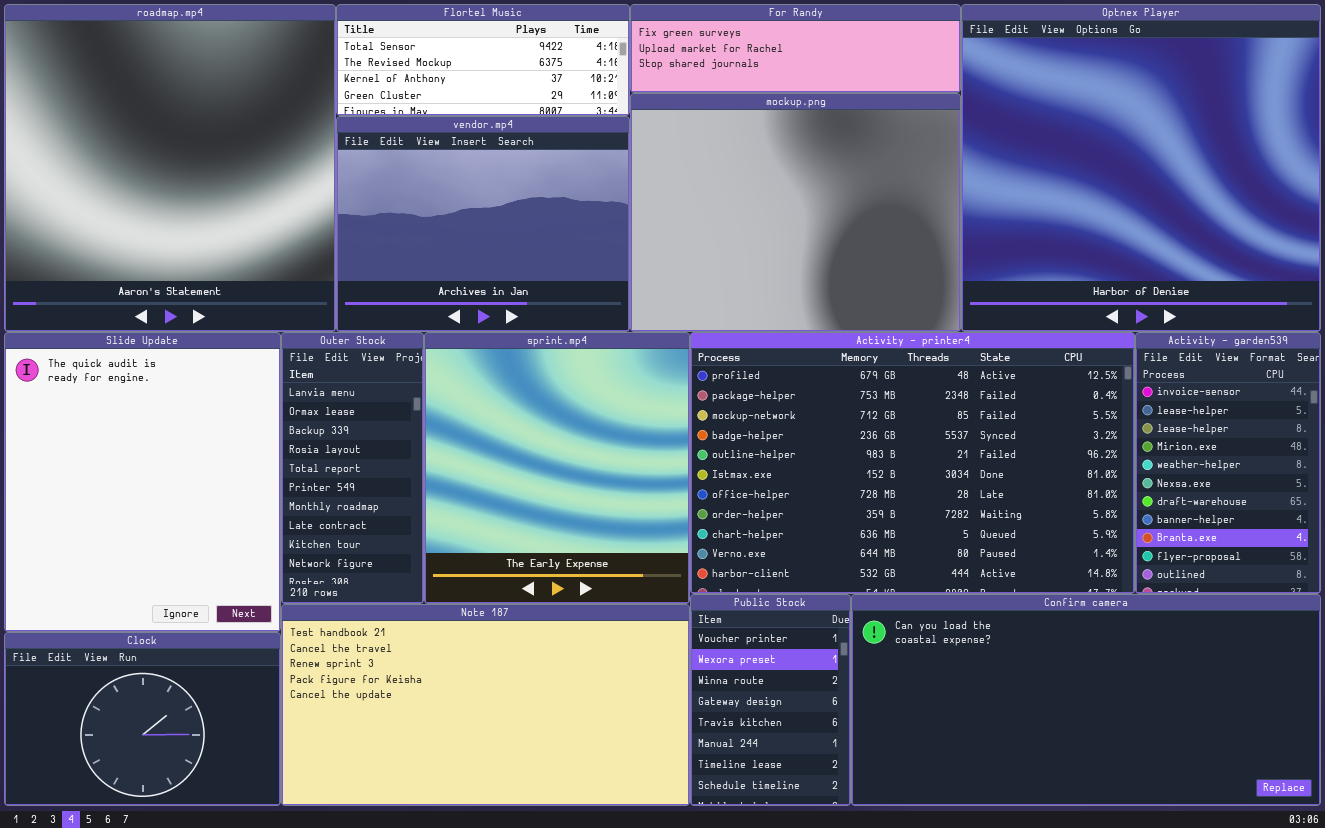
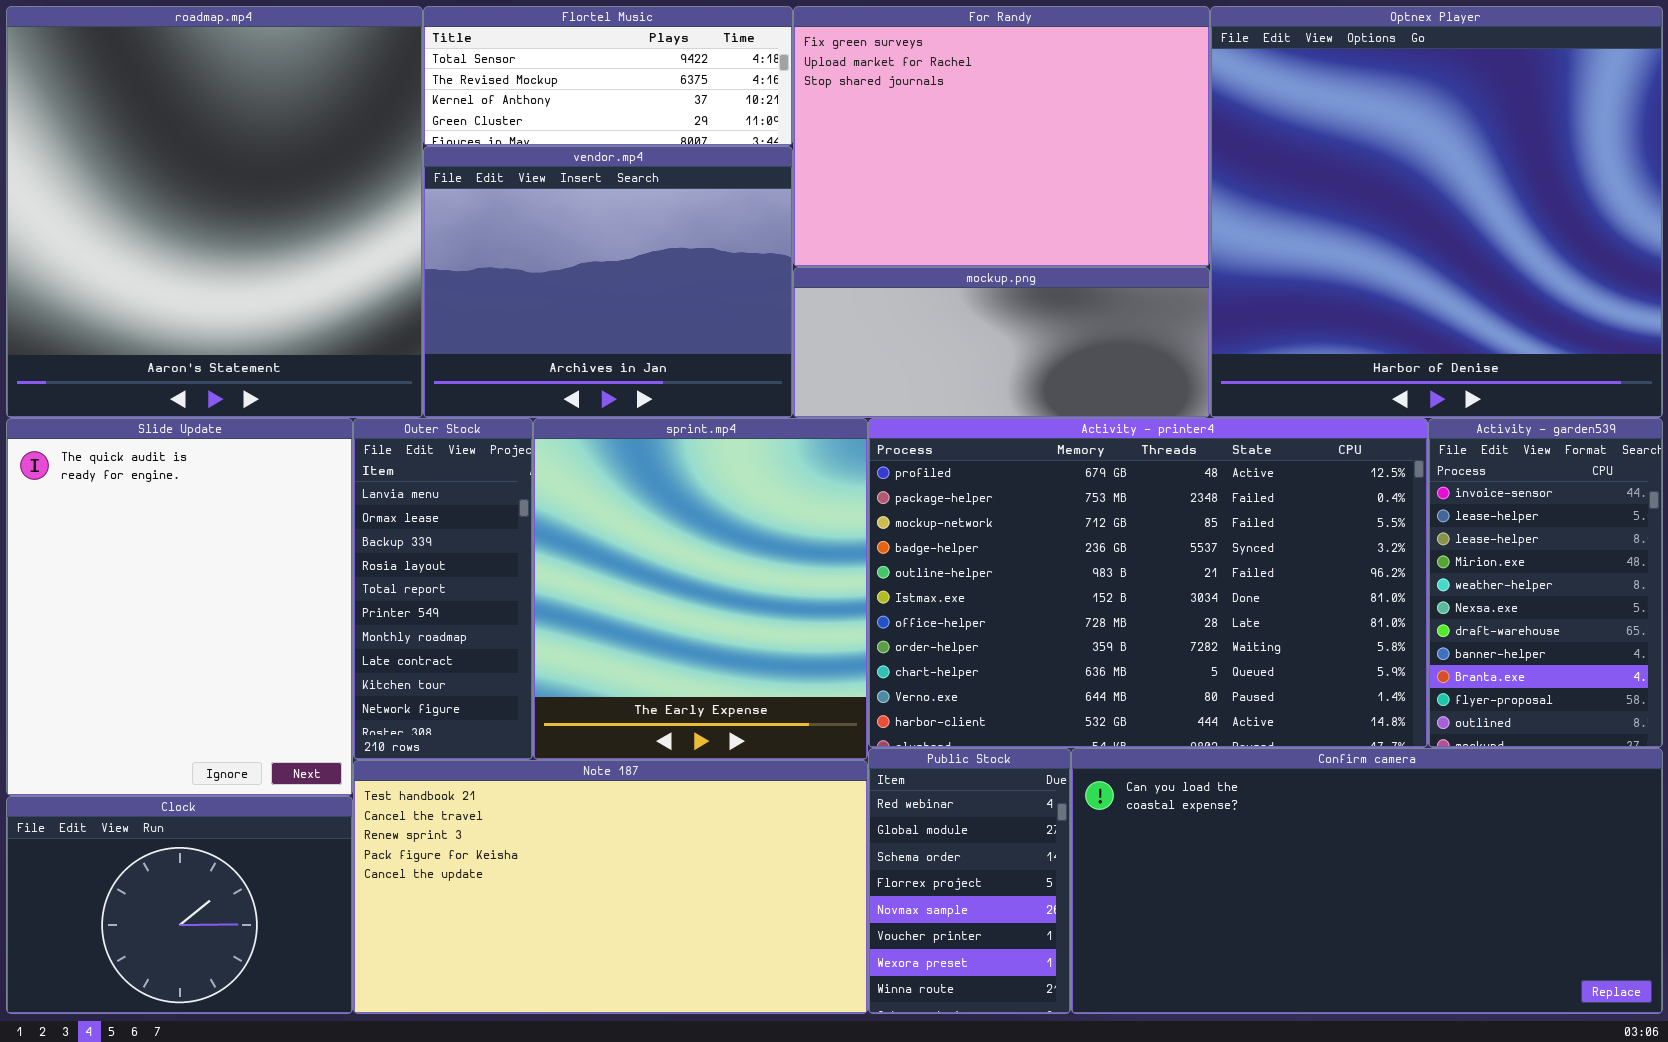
For Randy: [630,4,961,93] -> [793,6,1210,267], resized
mockup.png: [630,93,961,332] -> [793,267,1210,418], resized
Public Stock: [690,594,851,806] -> [868,748,1071,1014], scrolled up 5 rows

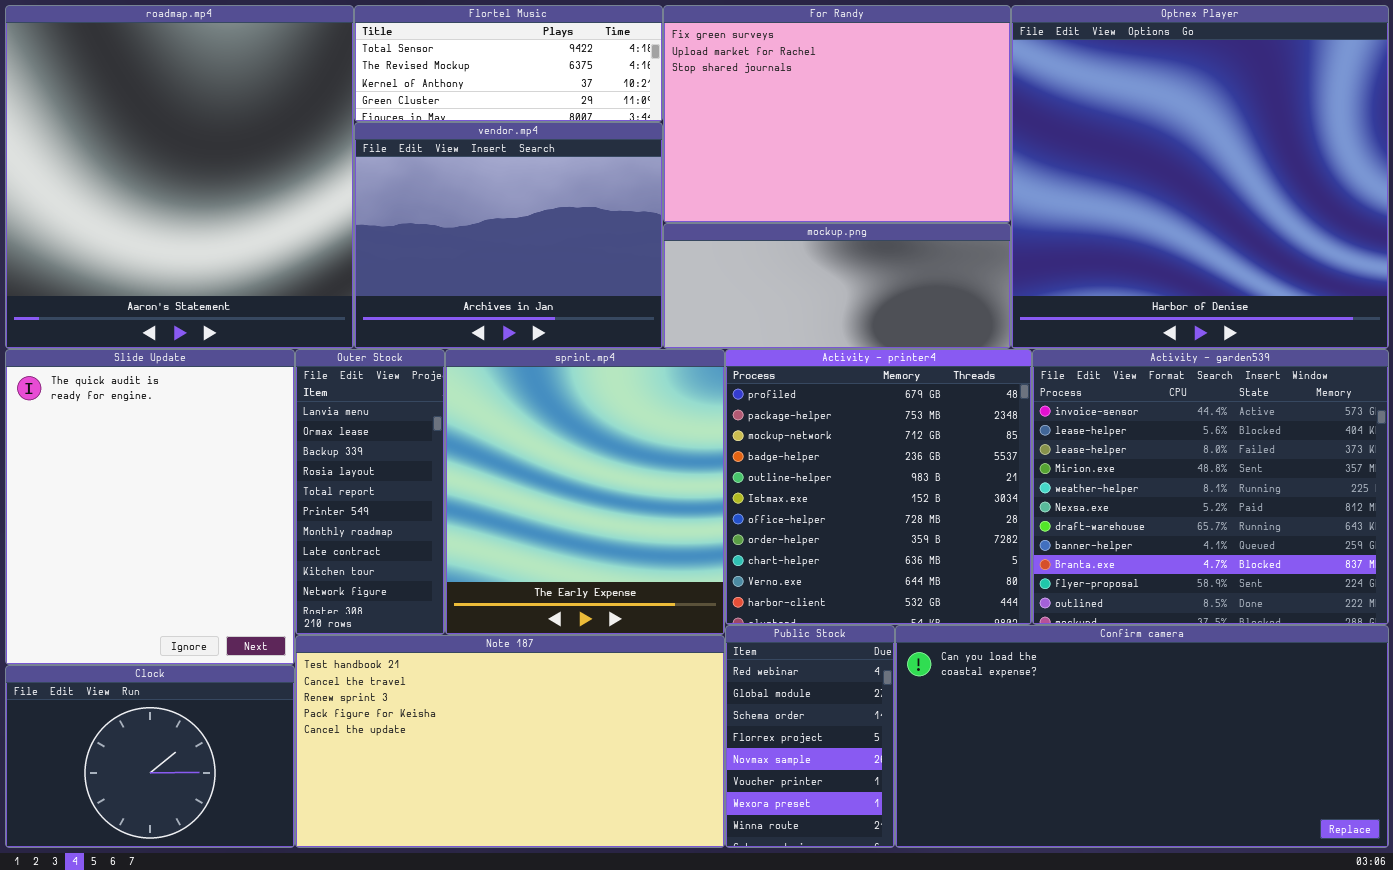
Activity - printer4: [868,418,1428,748] -> [725,349,1032,625], resized
Activity - garden539: [1428,418,1663,748] -> [1032,349,1389,625], resized

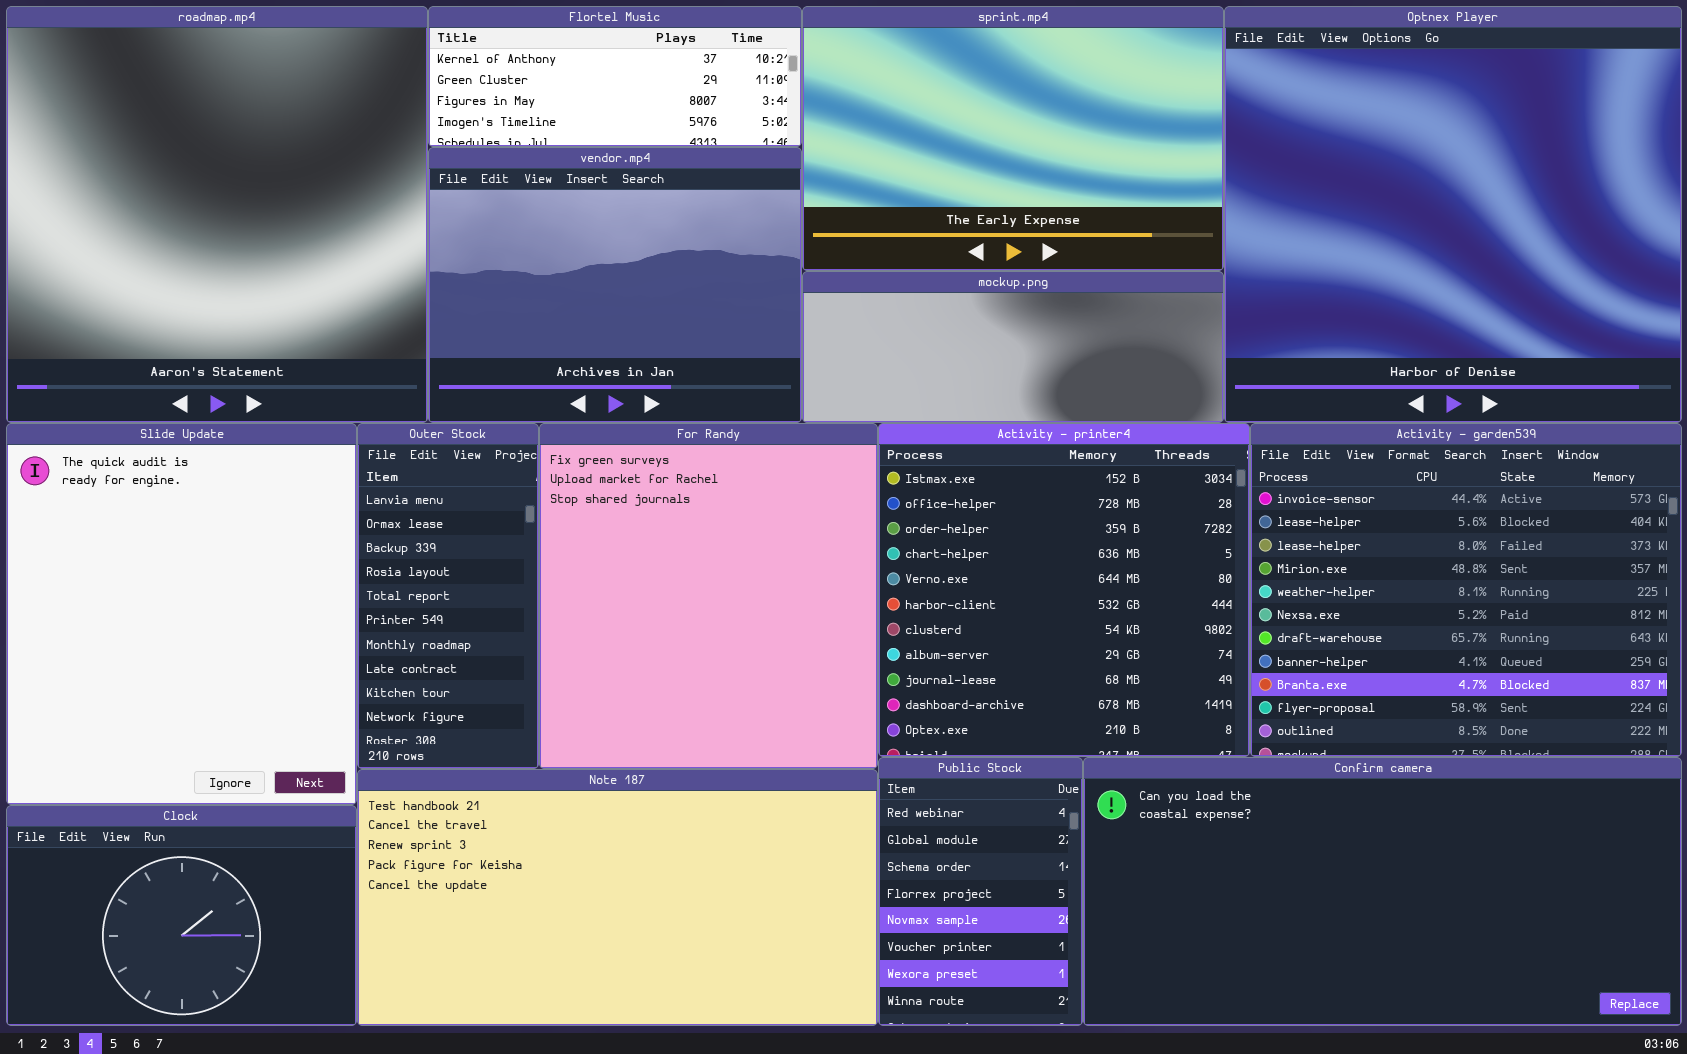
Flortel Music: [354,5,663,122] -> [428,6,802,147], scrolled down 2 rows
For Randy: [663,5,1011,223] -> [539,423,878,769], moved, resized
sprint.mp4: [445,349,725,635] -> [802,6,1224,271], moved, resized
Activity - printer4: [725,349,1032,625] -> [878,423,1250,757], scrolled down 5 rows

